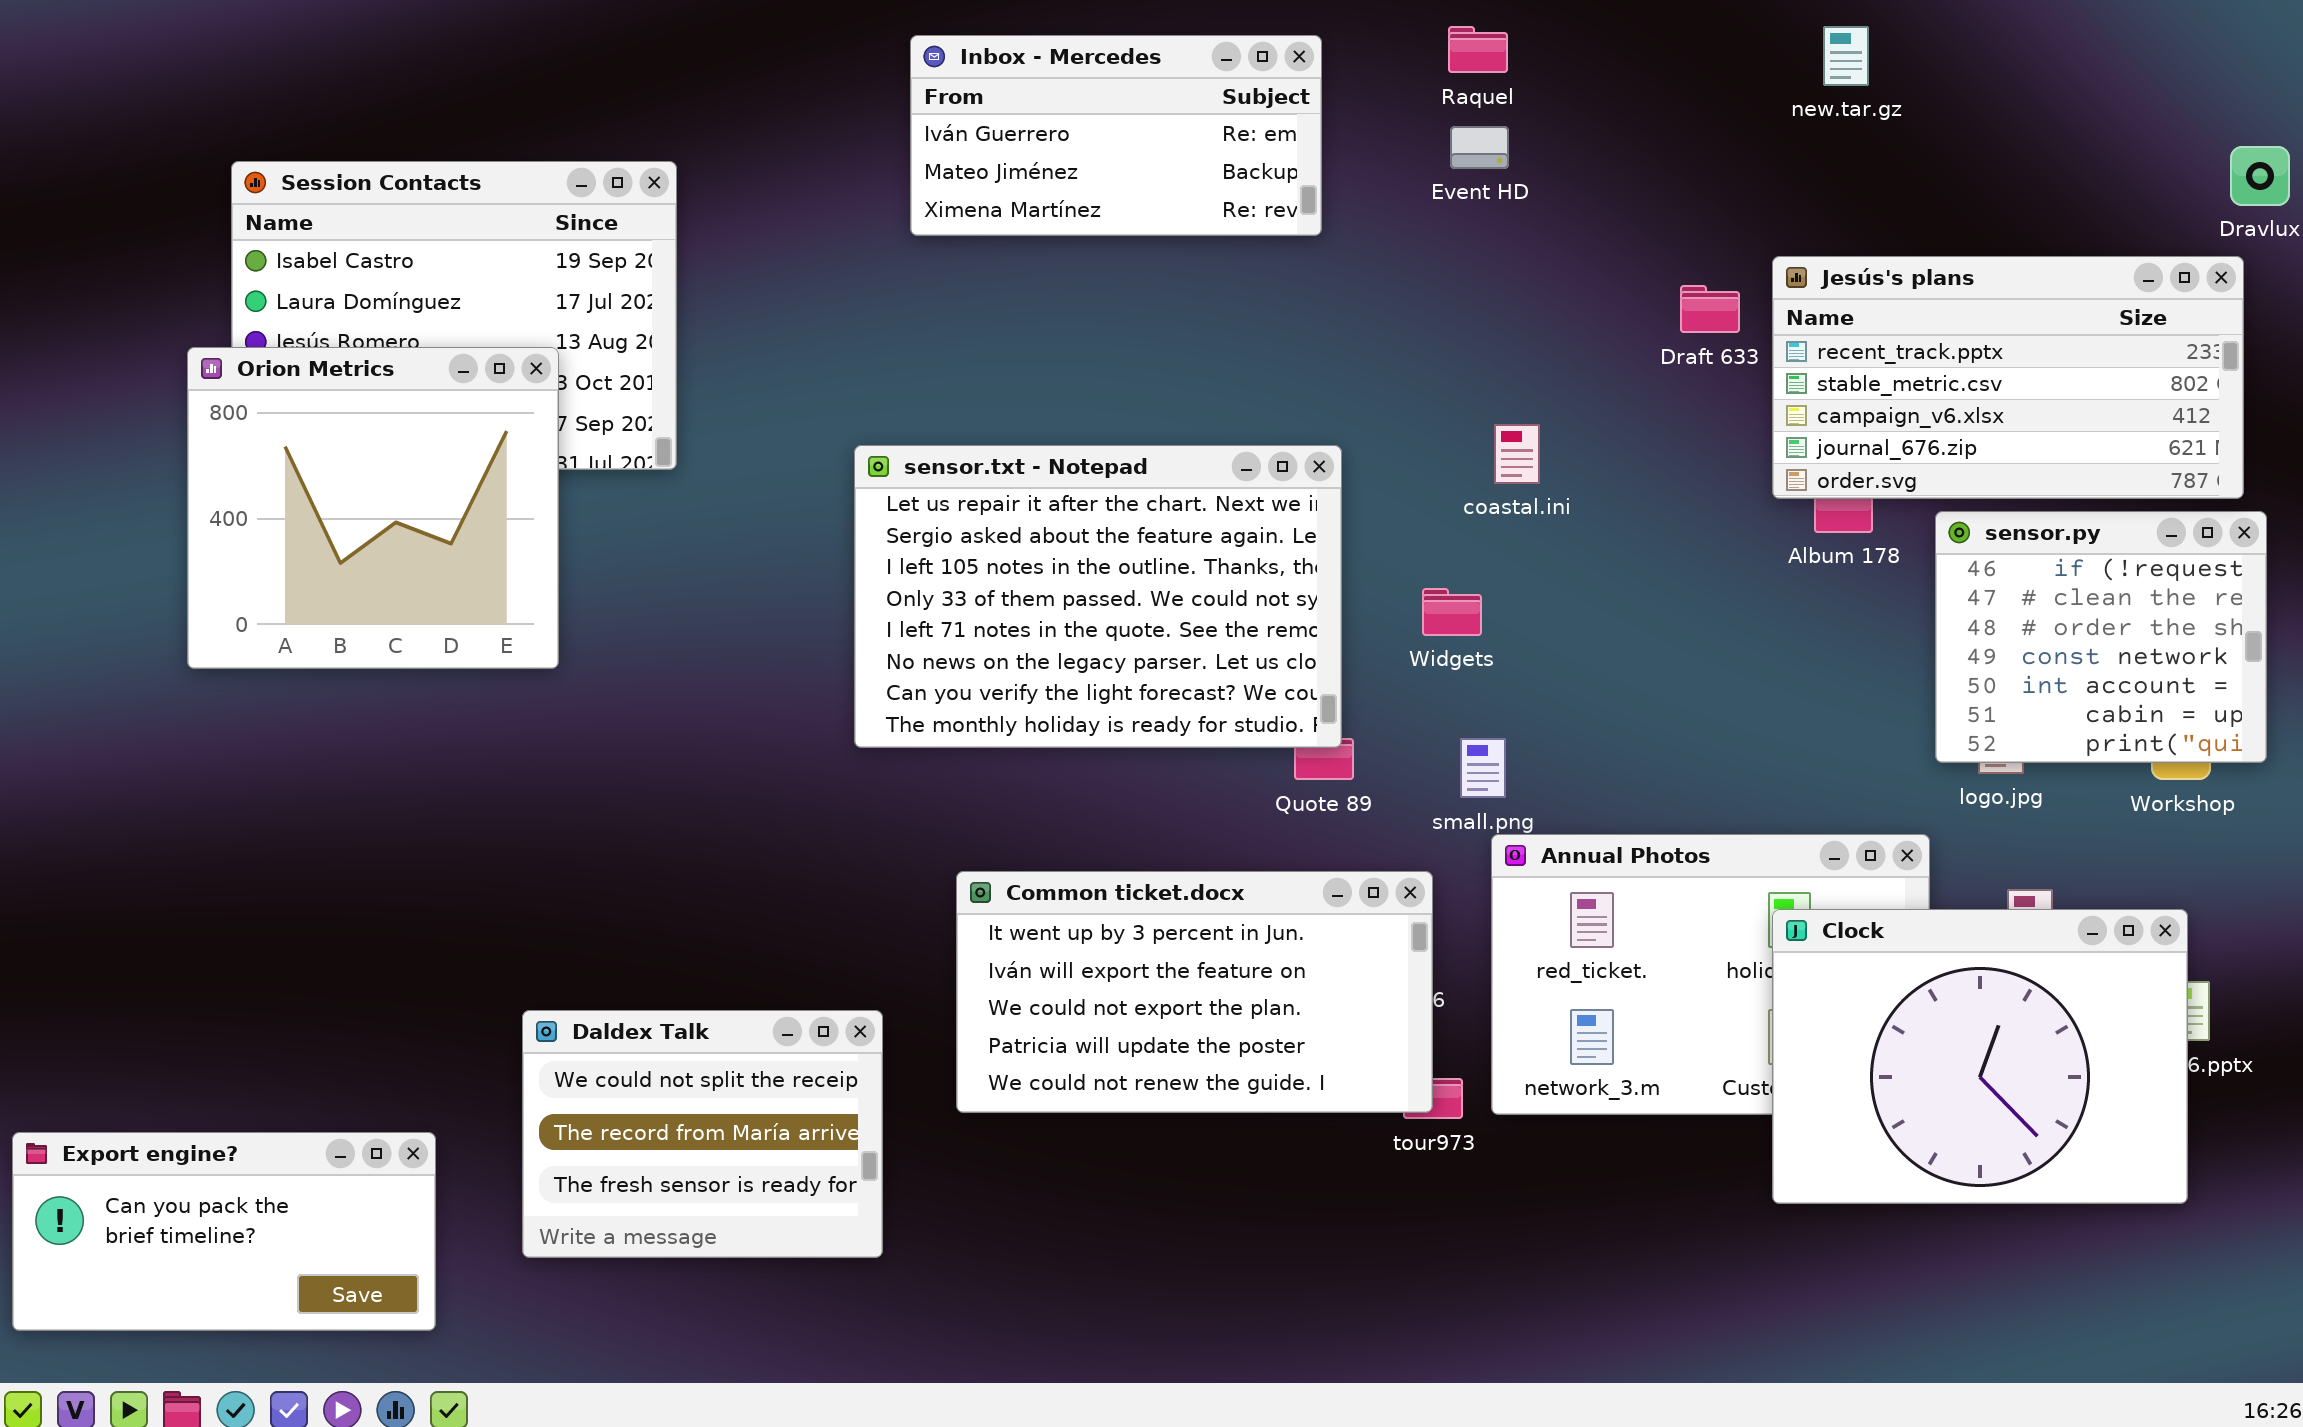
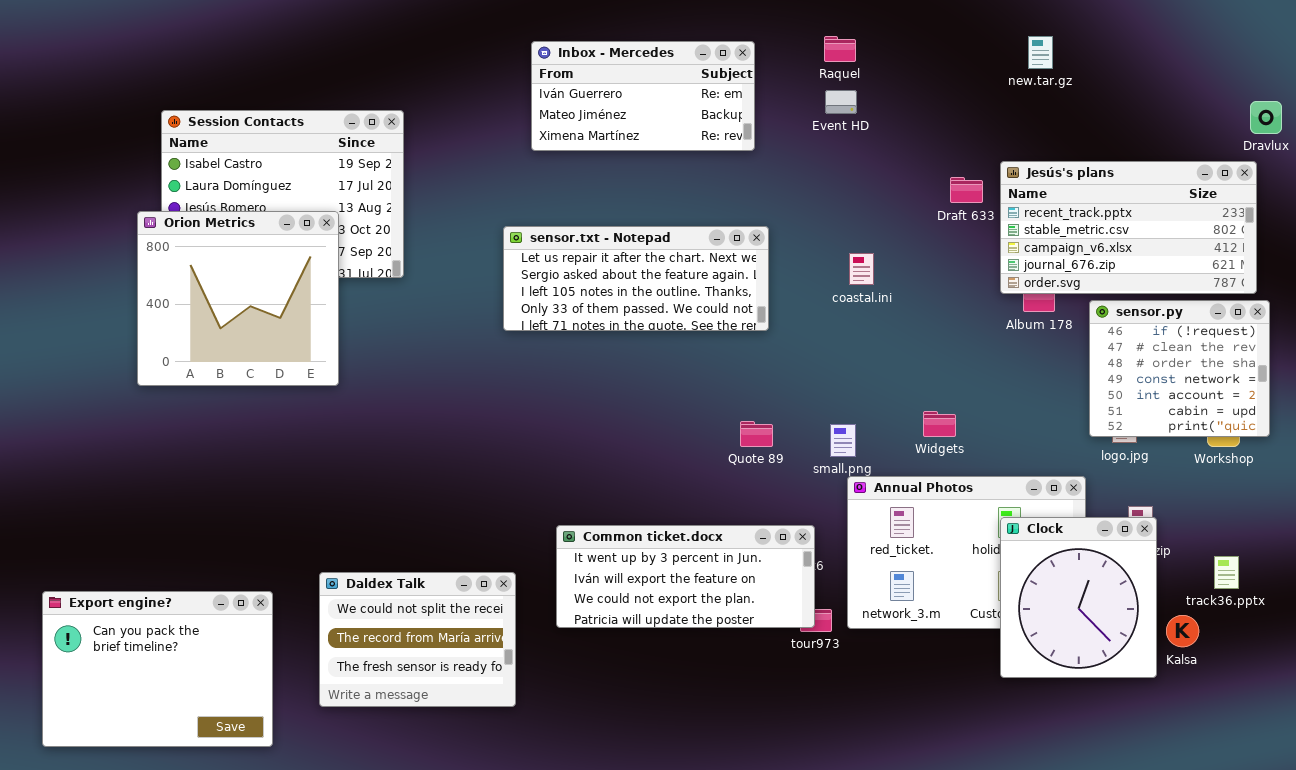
sensor.txt - Notepad: [854,445,1342,748] -> [503,226,769,331], moved, resized
Widgets: [1422,588,1482,636] -> [923,411,956,437], moved
Common ticket.docx: [956,871,1433,1113] -> [556,525,815,628], resized
Clock: [1772,909,2188,1204] -> [1000,517,1157,678], resized
Export engine?: [12,1132,436,1331] -> [42,591,273,747], resized

